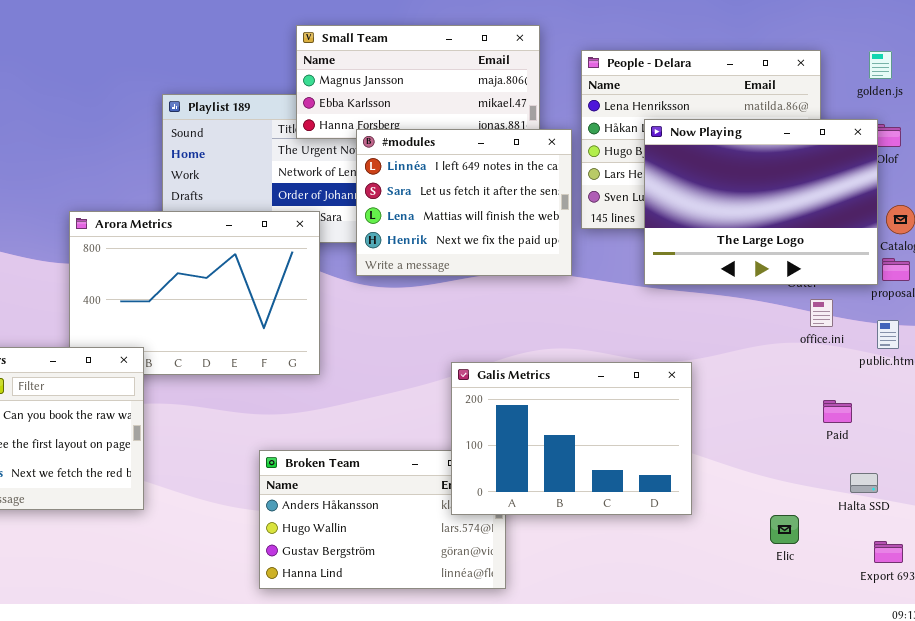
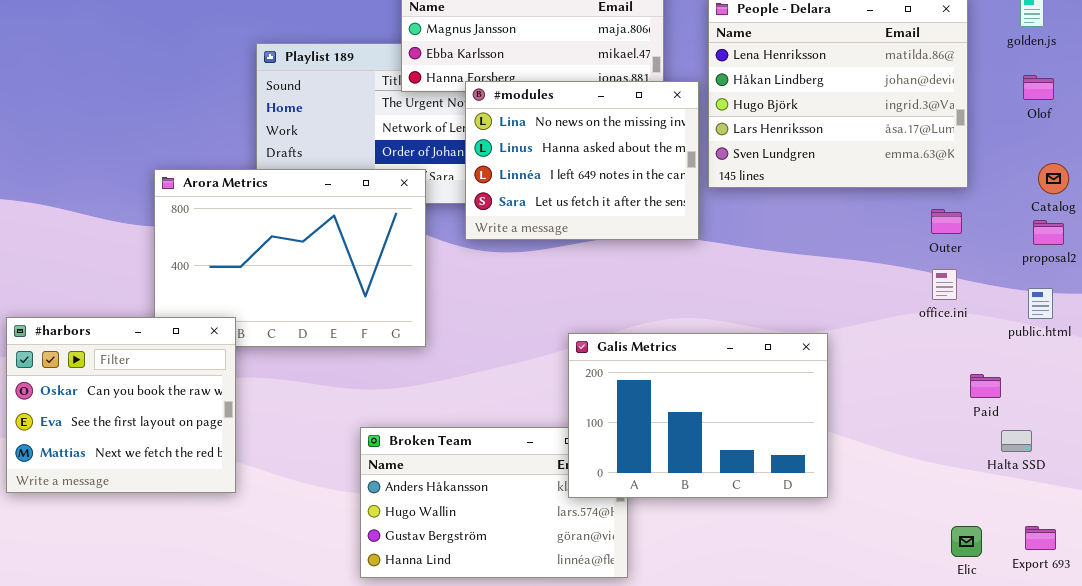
Now Playing: [644,119,878,285] -> none, closed
#modules: [356,129,572,276] -> [465,81,699,240], scrolled up 2 rows
office.ini: [810,299,833,327] -> [932,269,957,300], moved
Halta SSD: [850,473,878,493] -> [1001,430,1032,452], moved
Elic: [770,515,799,544] -> [951,526,982,557], moved

